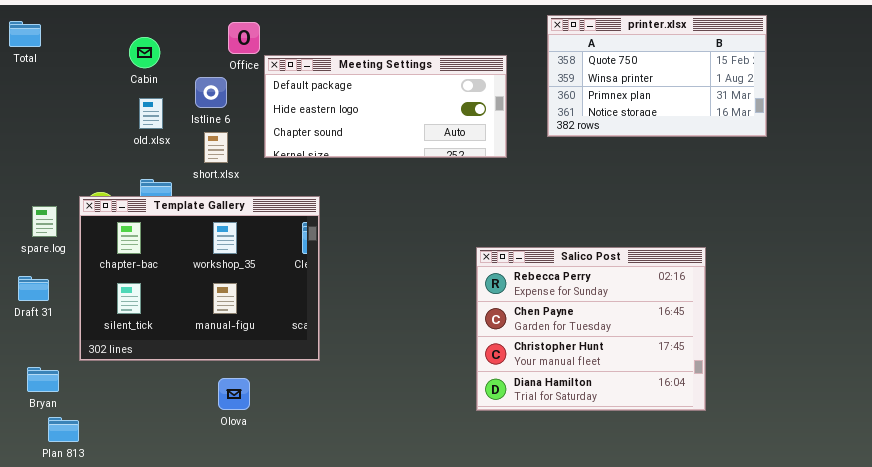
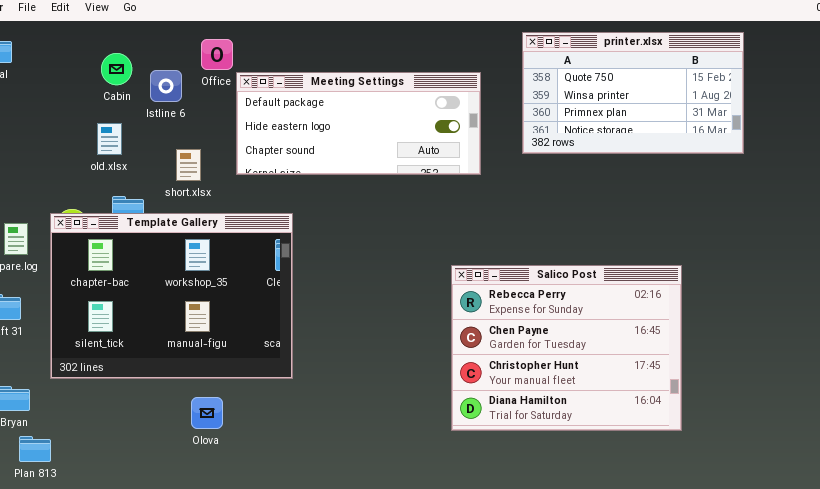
Istline 6: [195,77,227,108] -> [150,70,182,102], moved
old.xlsx: [139,98,163,129] -> [97,123,122,155], moved

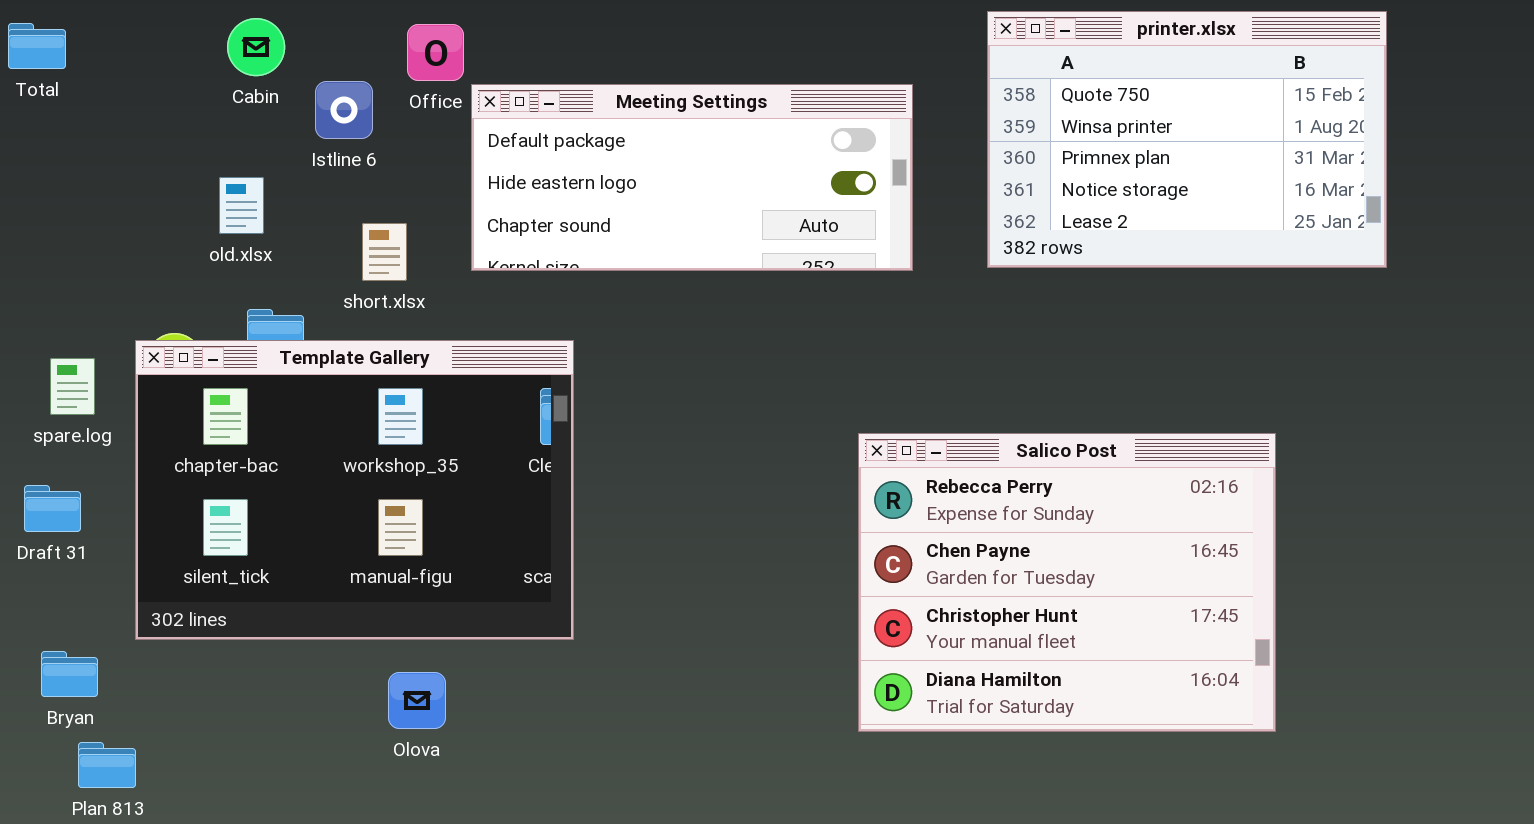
printer.xlsx: [522,32,744,154] -> [987,11,1387,268], resized
Cabin: [101,53,132,85] -> [227,18,285,76], moved

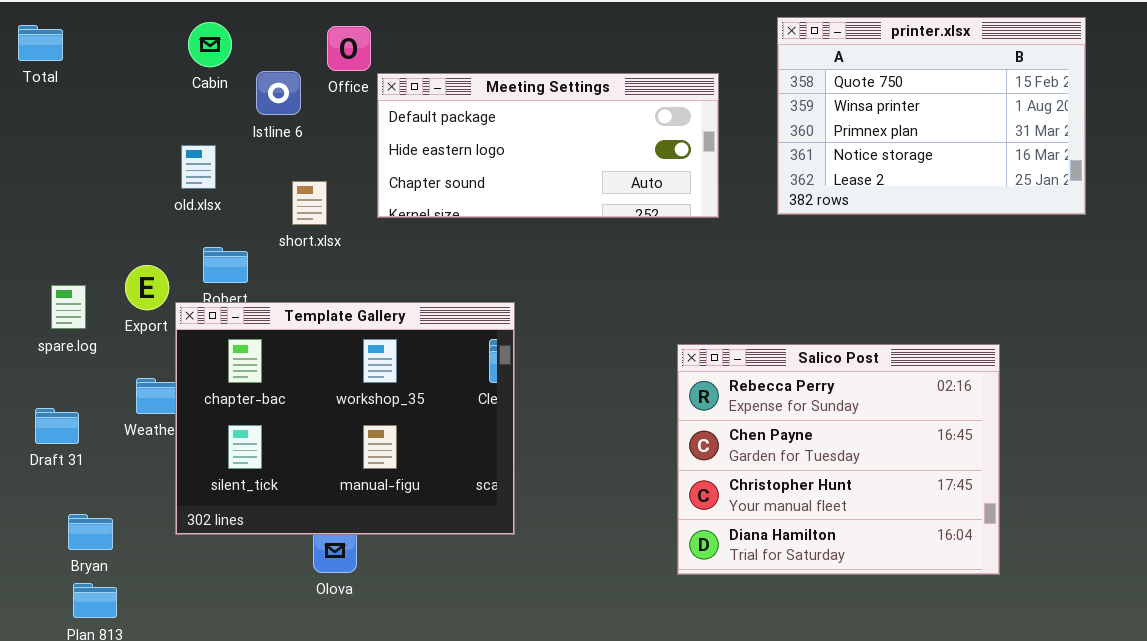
Template Gallery: [135,340,574,640] -> [175,302,515,535], moved
Draft 31: [24,485,81,532] -> [35,408,79,444], moved
Bryan: [41,651,98,697] -> [68,514,113,550], moved

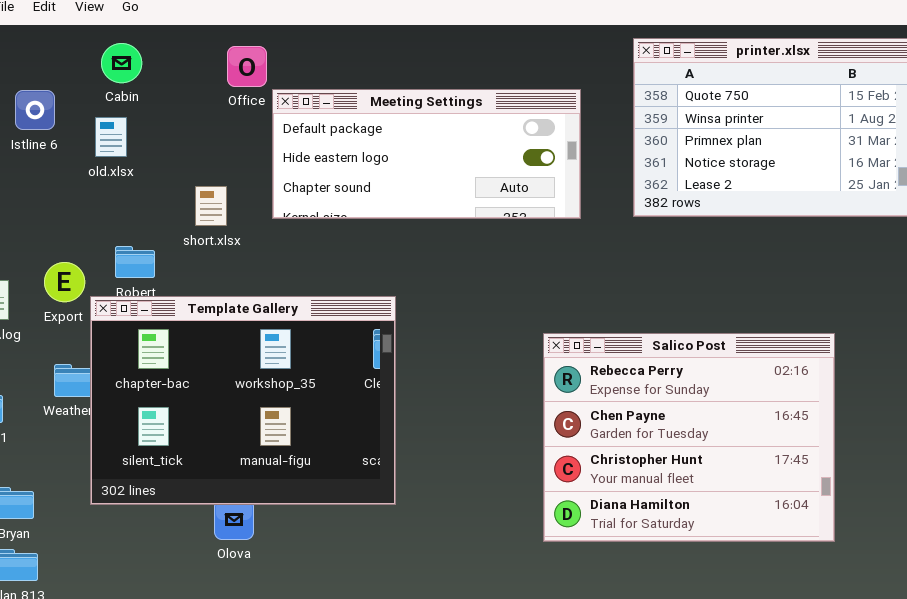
Istline 6: [256,71,301,115] -> [15,90,55,130], moved
old.xlsx: [181,145,216,189] -> [95,117,127,157], moved

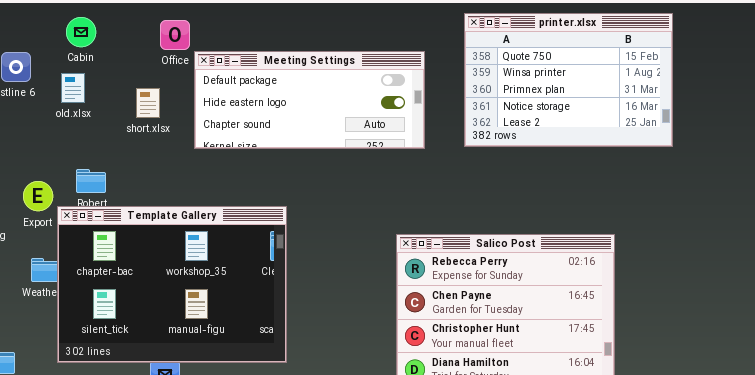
short.xlsx: [195,186,227,226] -> [136,88,160,118], moved

